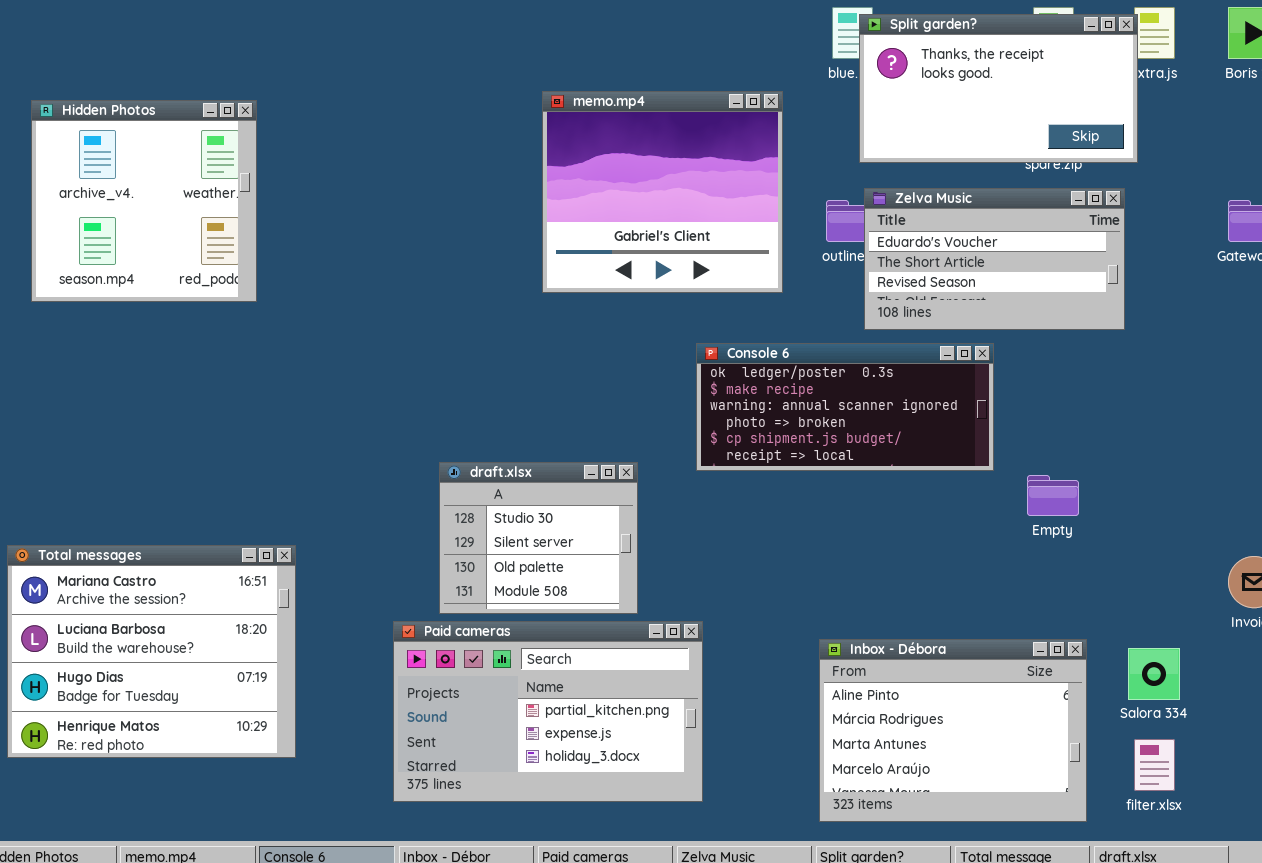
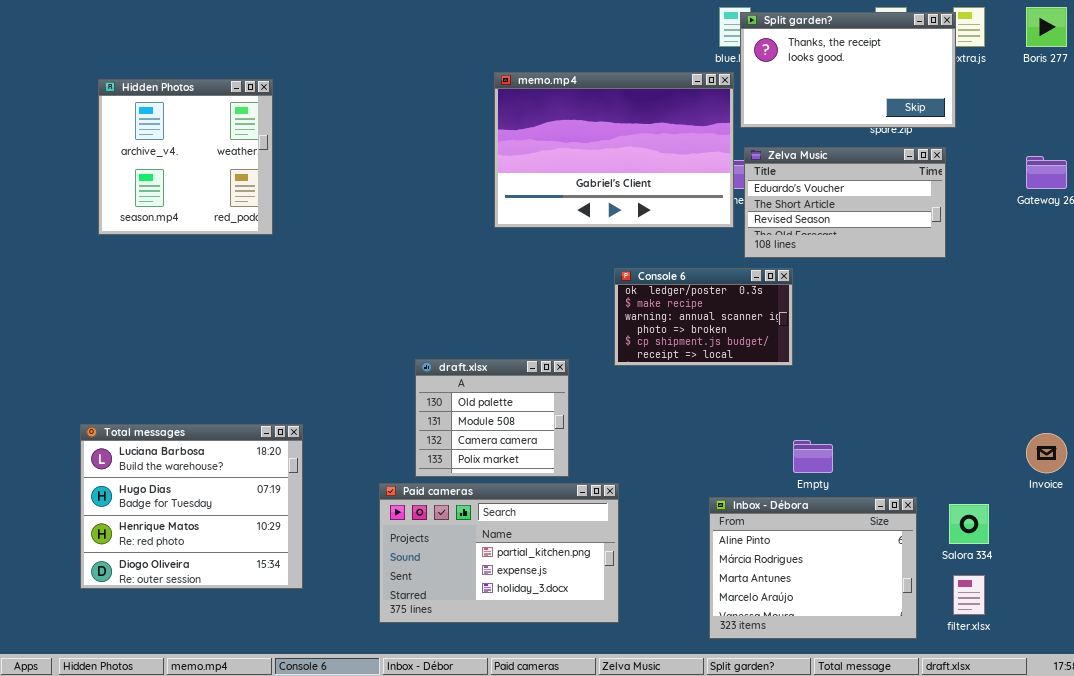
memo.mp4: [542,91,783,293] -> [494,72,734,228], resized
Console 6: [696,343,994,471] -> [614,268,793,366], resized
draft.xlsx: [439,462,638,614] -> [415,359,569,477], scrolled down 2 rows
Empty: [1027,475,1079,516] -> [793,440,833,473], moved
Total messages: [7,545,296,758] -> [80,424,303,589], scrolled down 1 row

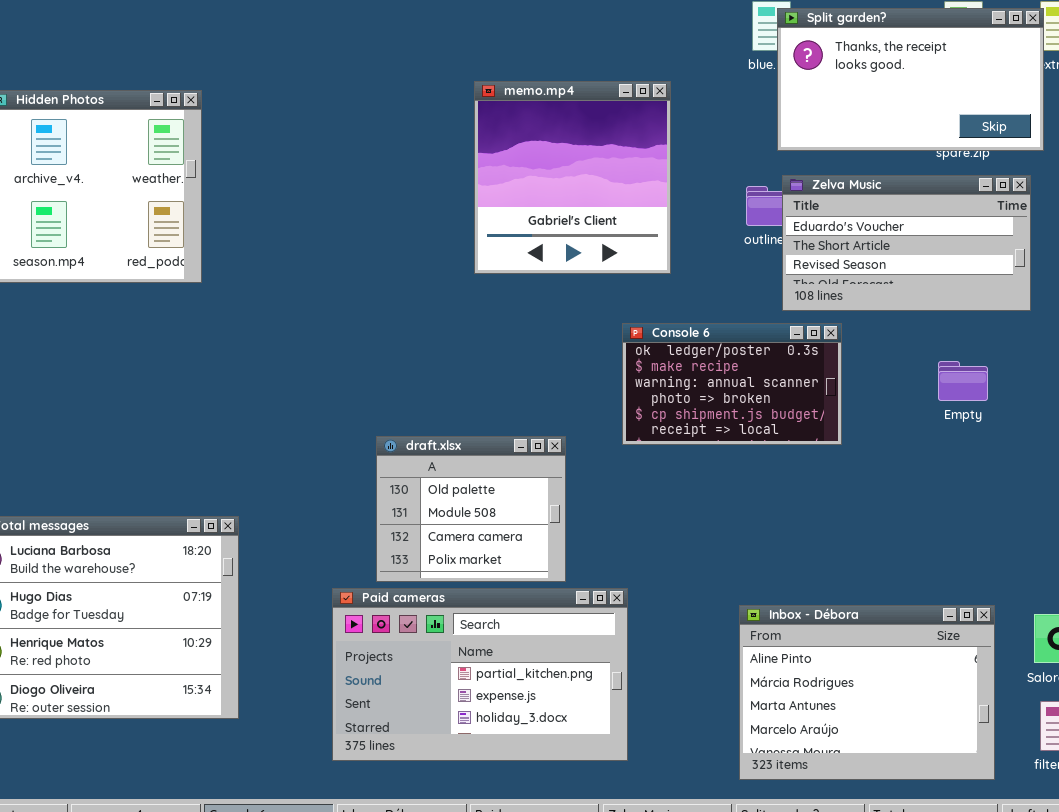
memo.mp4: [494,72,734,228] -> [474,81,671,274], resized
Empty: [793,440,833,473] -> [938,361,988,401], moved

